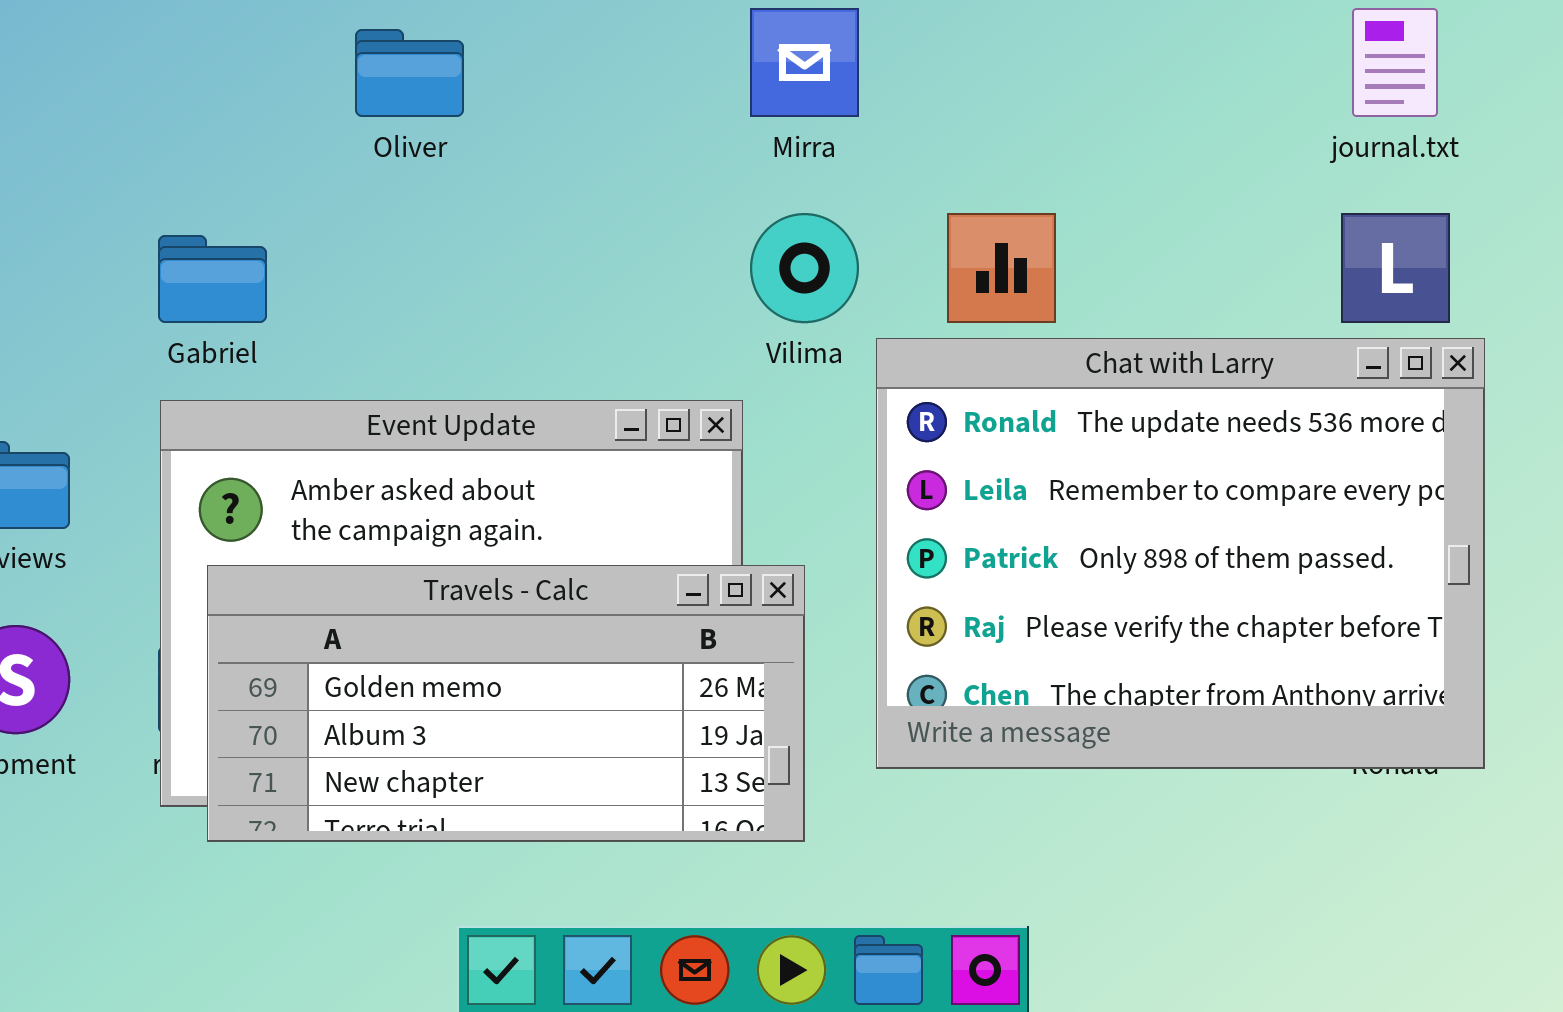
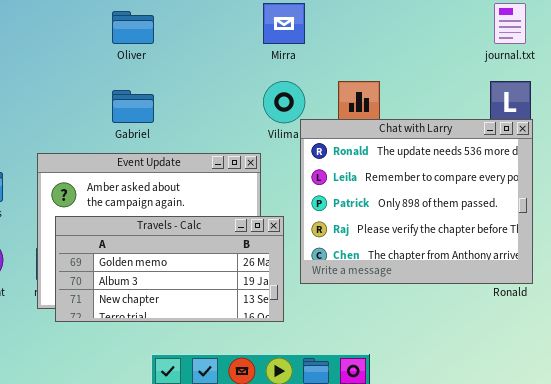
Gabriel: [158,235,267,323] -> [112,90,154,123], moved
Chat with Larry: [876,338,1485,769] -> [300,119,533,284], moved

